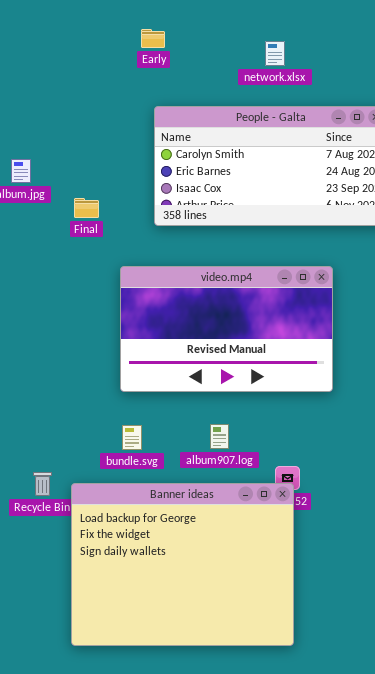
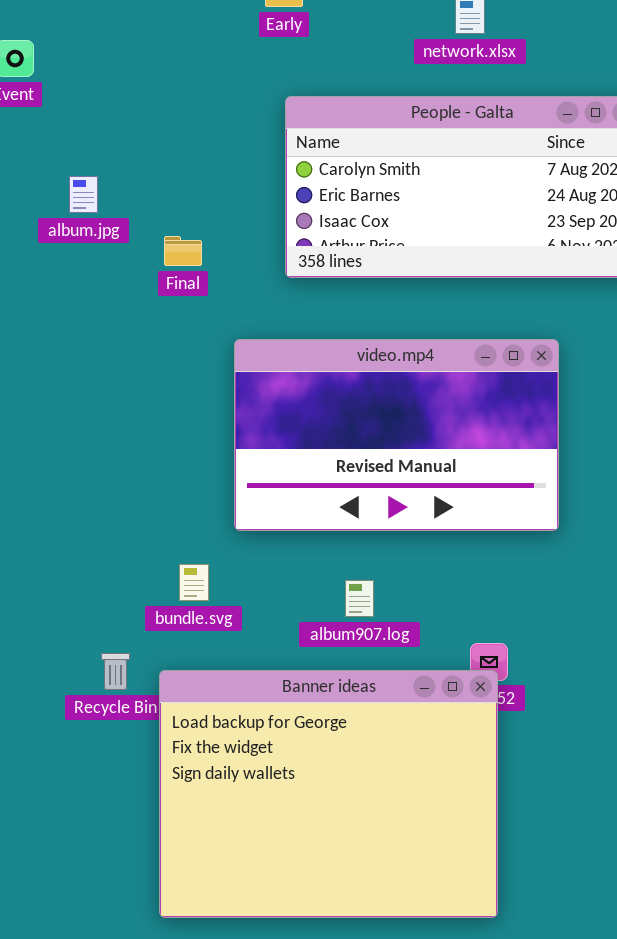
album907.log: [210,424,229,449] -> [345,580,374,617], moved
bundle.svg: [122,425,142,450] -> [179,564,209,601], moved

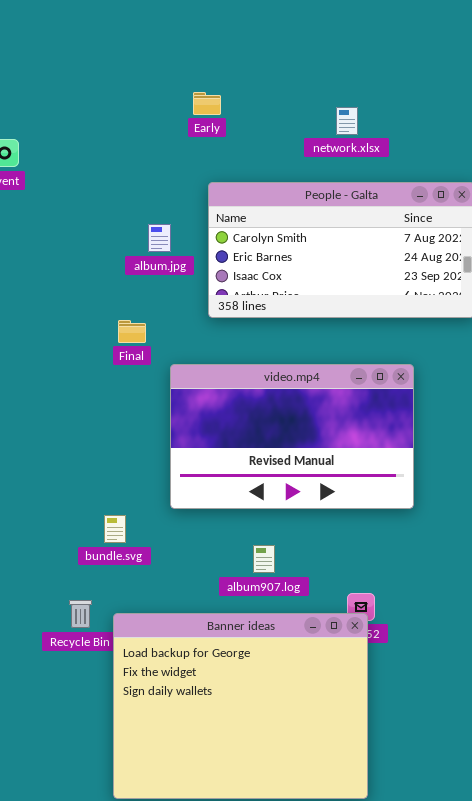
album.jpg: [69,176,98,213] -> [148,224,171,252], moved
Final: [164,236,202,266] -> [118,320,146,343], moved
bundle.svg: [179,564,209,601] -> [104,515,126,543], moved

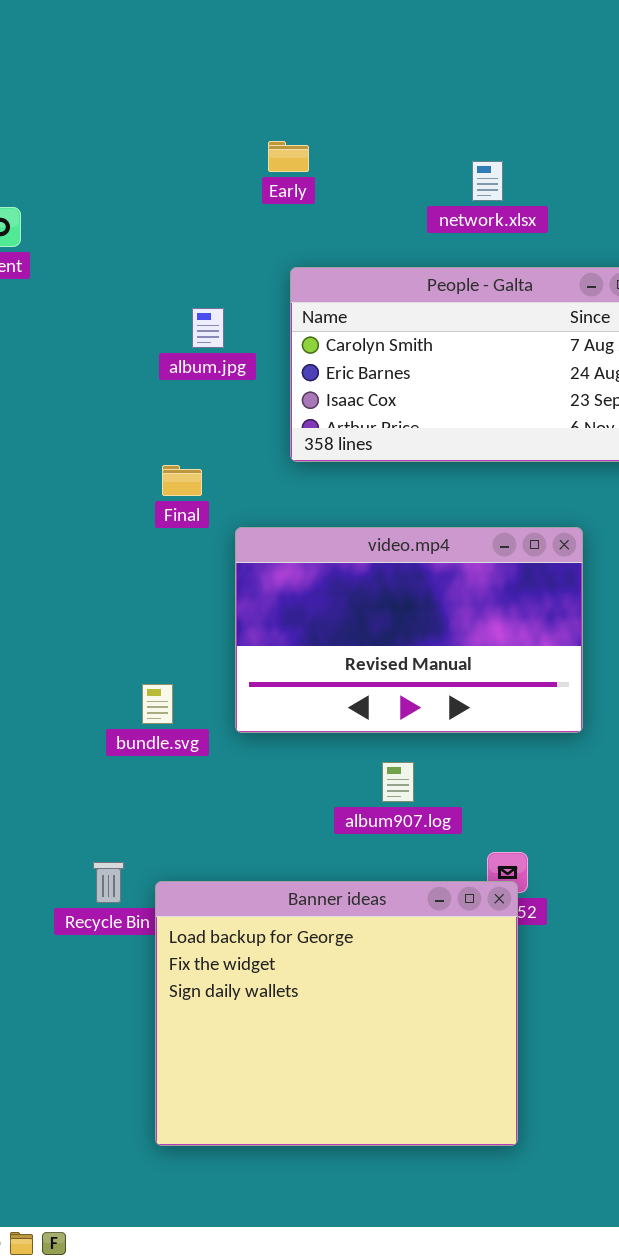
album.jpg: [148,224,171,252] -> [192,308,224,348], moved
bundle.svg: [104,515,126,543] -> [142,684,173,724], moved
album907.log: [253,545,275,573] -> [382,762,414,802], moved

